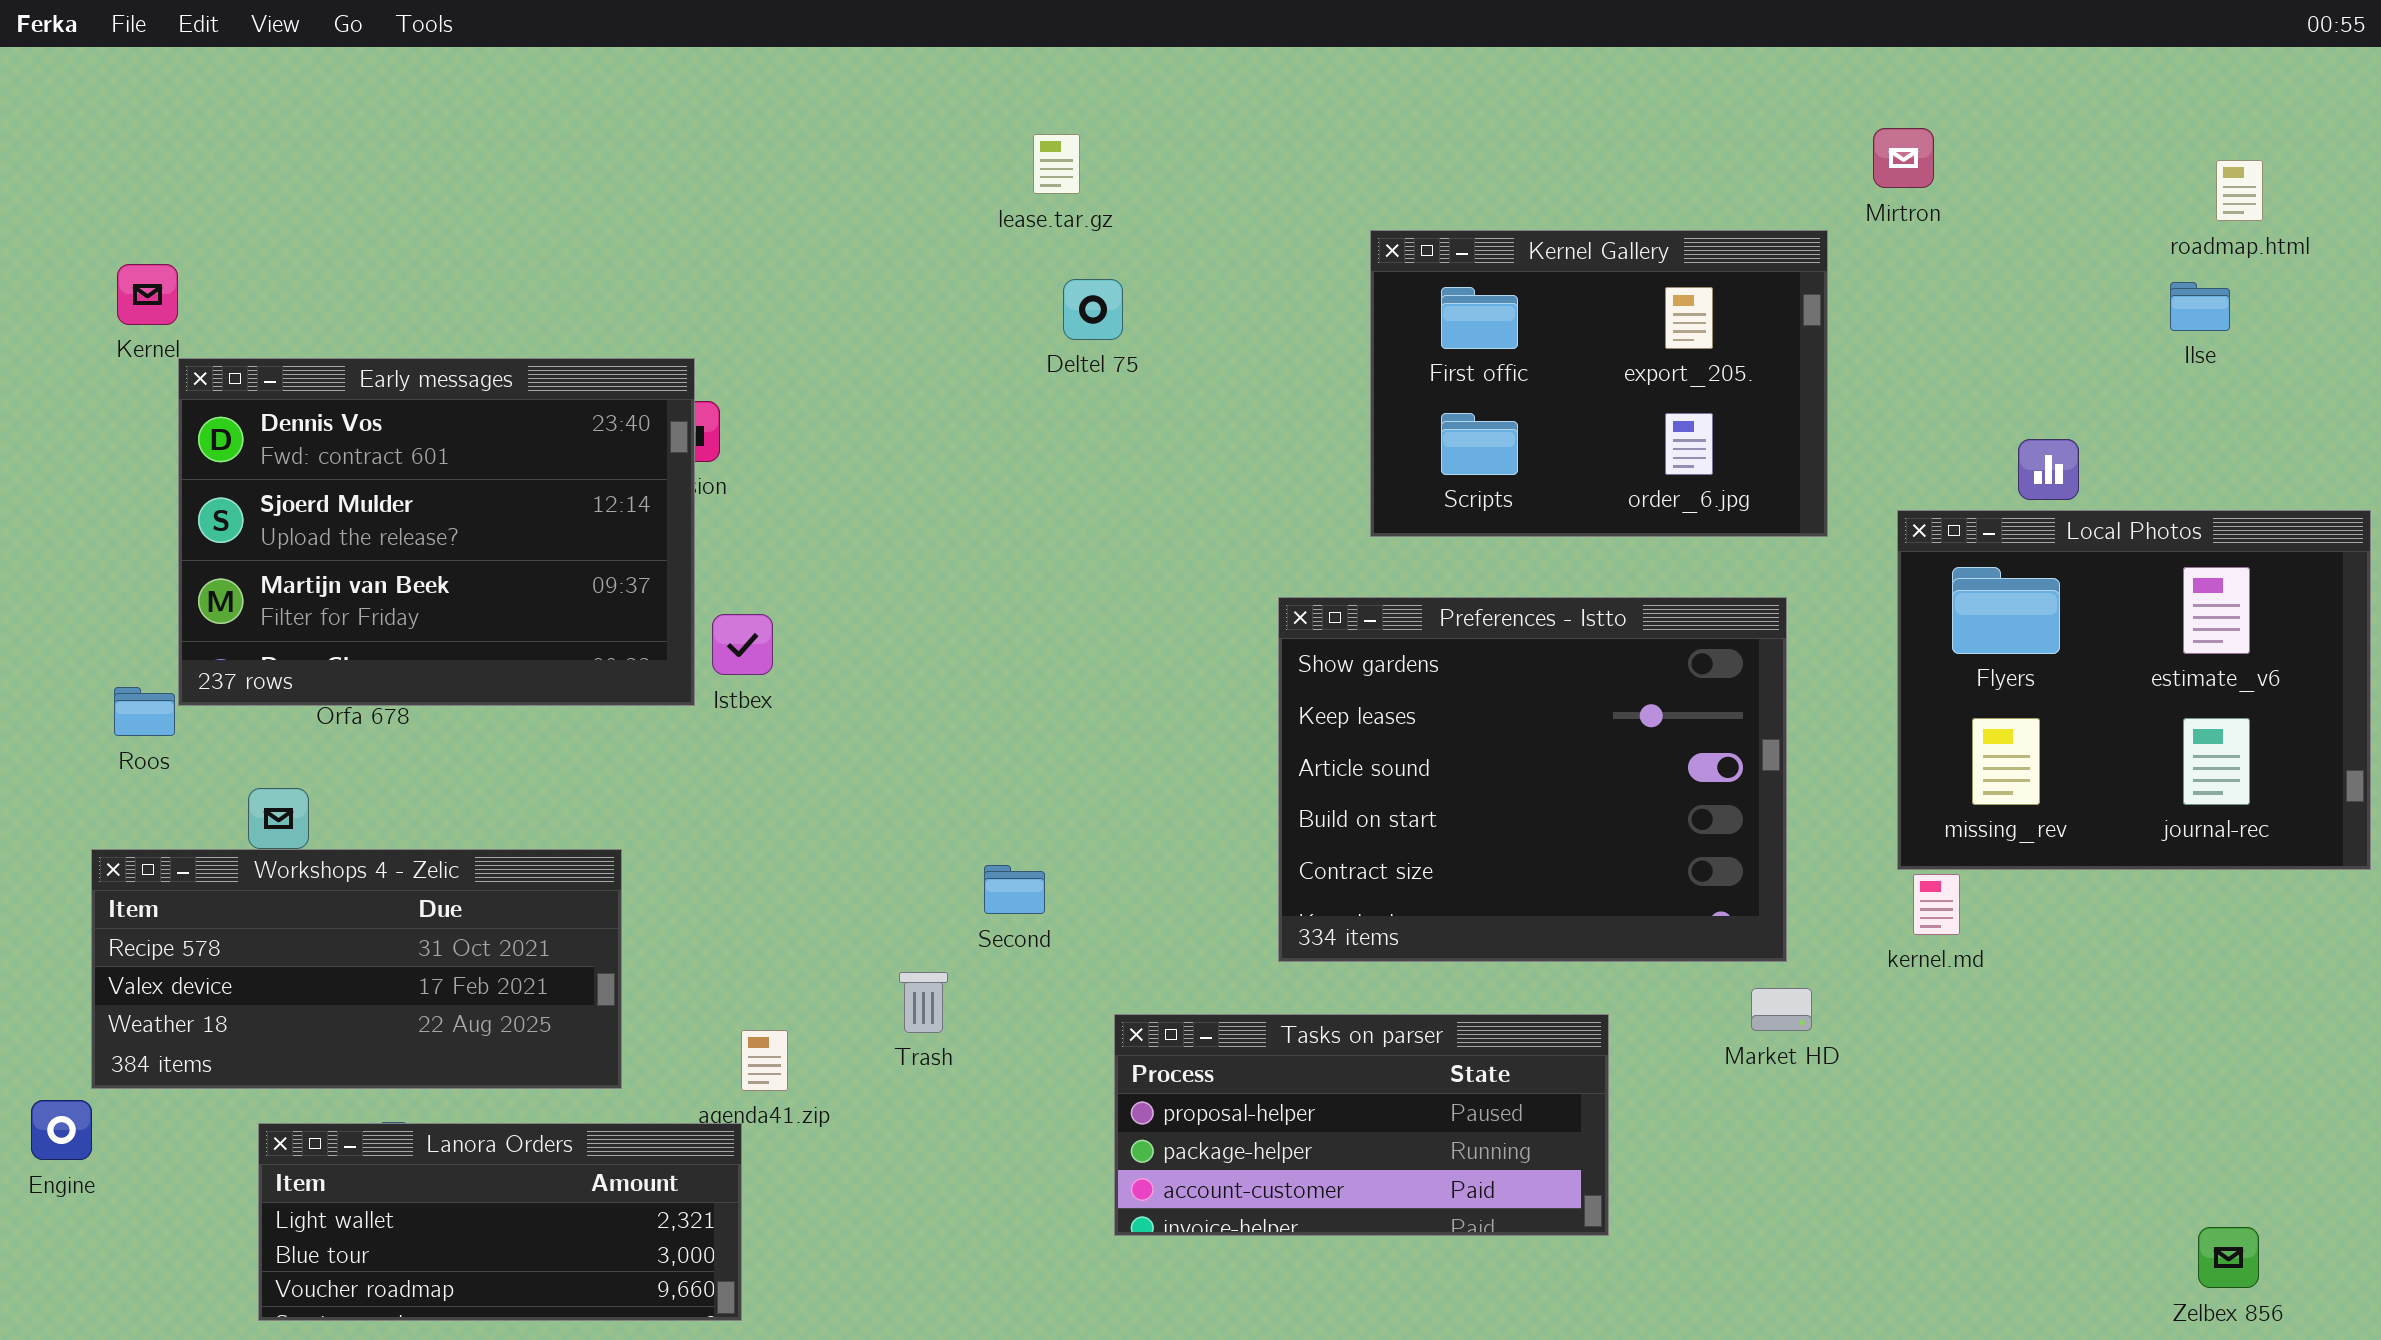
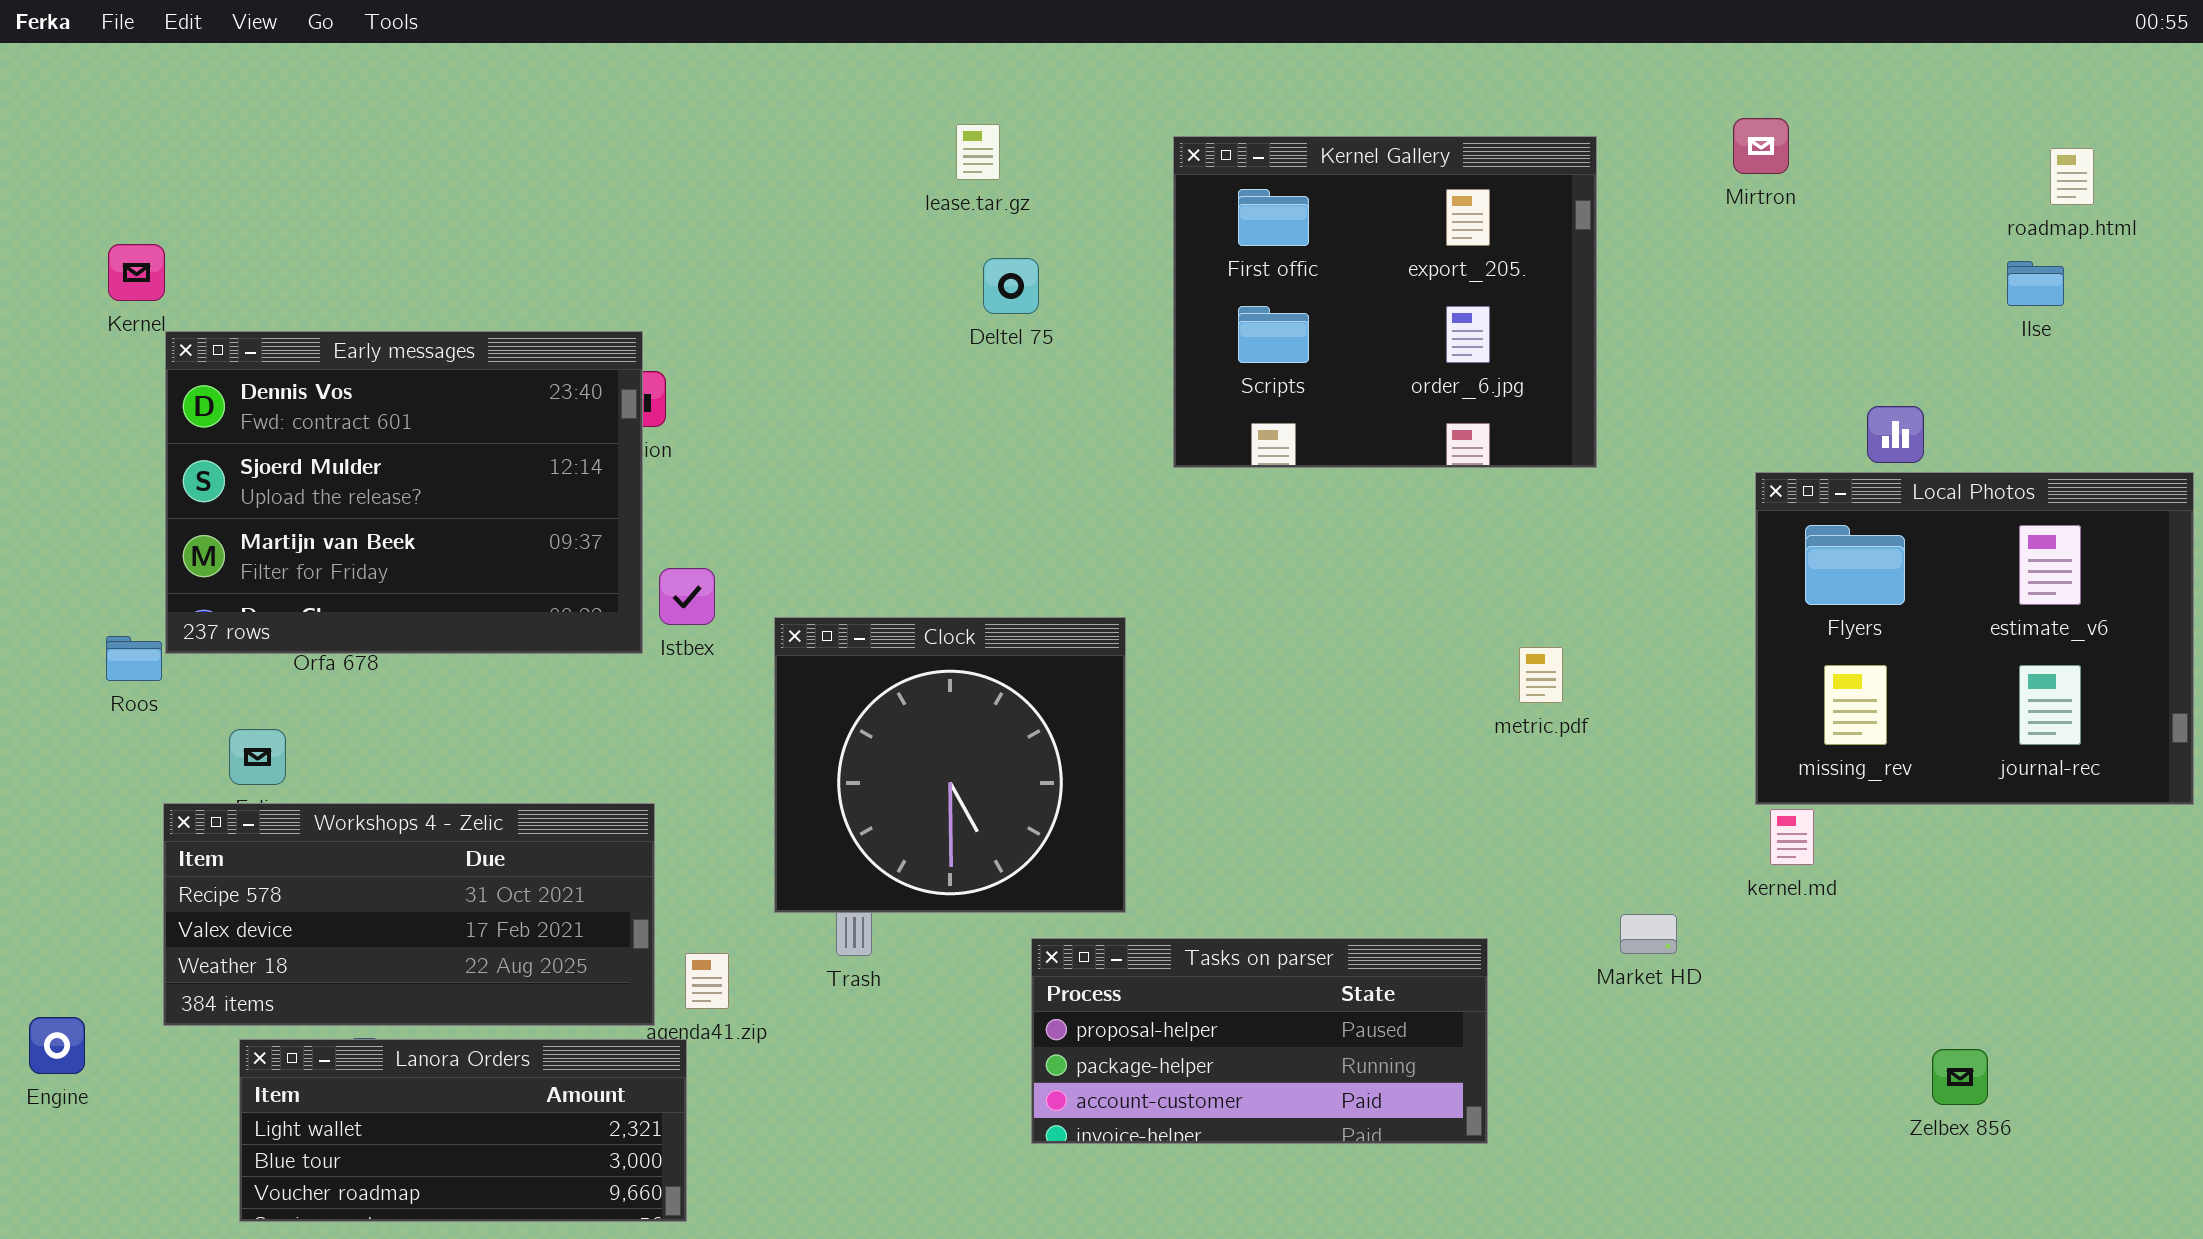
Kernel Gallery: [1370,230,1828,537] -> [1173,136,1597,468], moved, resized
Preferences - Istto: [1278,597,1787,962] -> none, closed
Clock: none -> [774,617,1126,913], opened
Workshops 4 - Zelic: [91,849,622,1089] -> [163,803,655,1026], moved
Zelbex 856: [2198,1227,2259,1288] -> [1932,1049,1988,1105], moved

